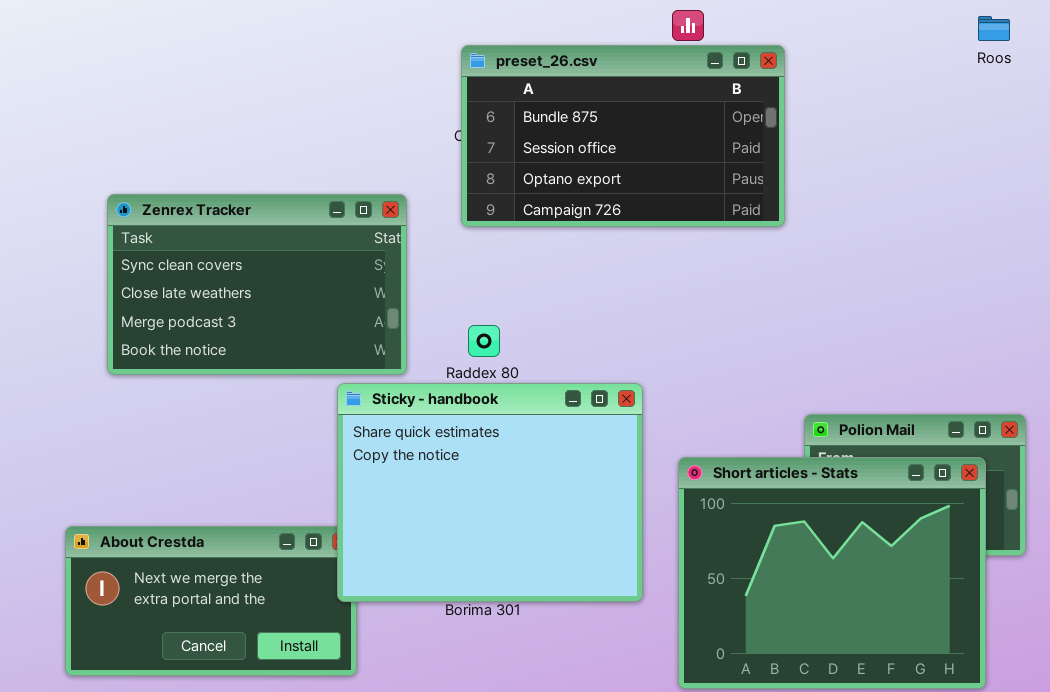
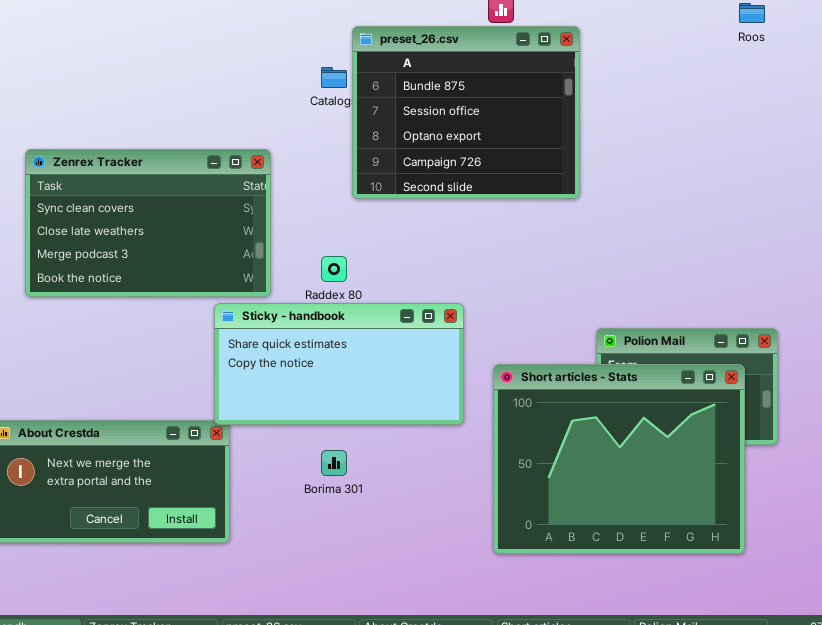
preset_26.csv: [461,45,785,227] -> [352,26,580,199], resized
Sticky - handbook: [337,383,643,602] -> [214,303,464,425], resized

